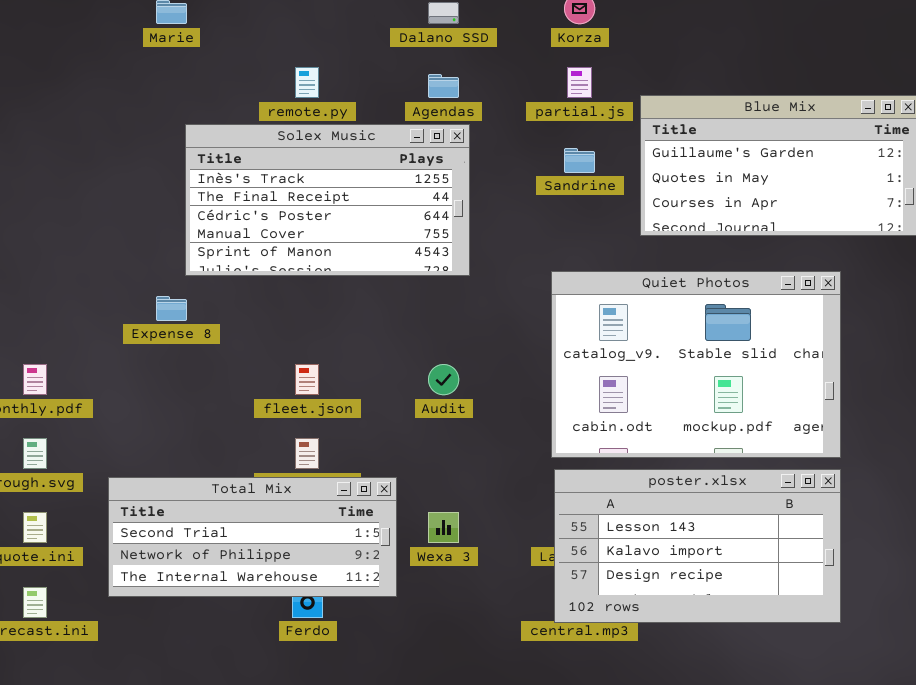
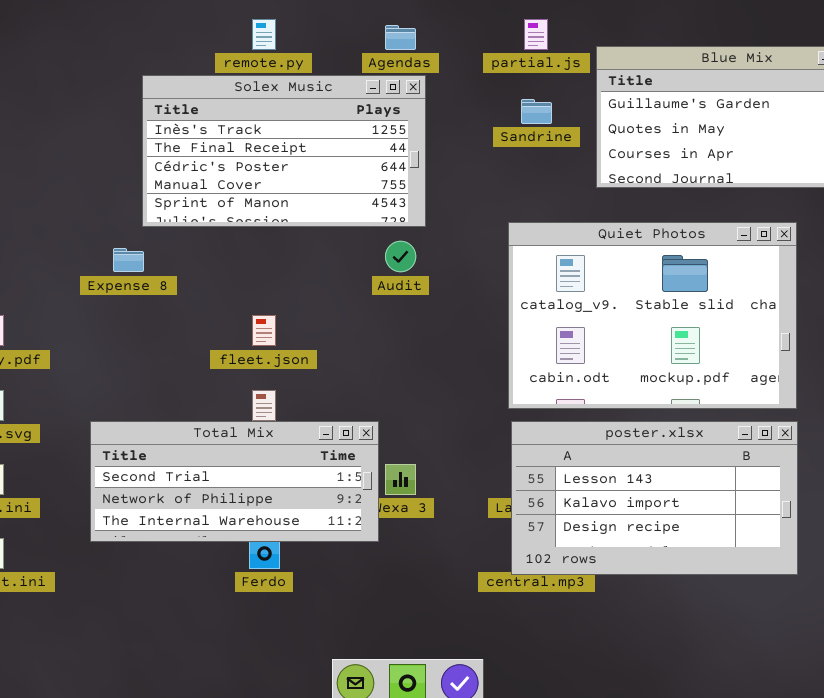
Audit: [428,364,459,395] -> [385,241,416,272], moved
Total Mix: [108,477,397,597] -> [90,421,379,542], moved

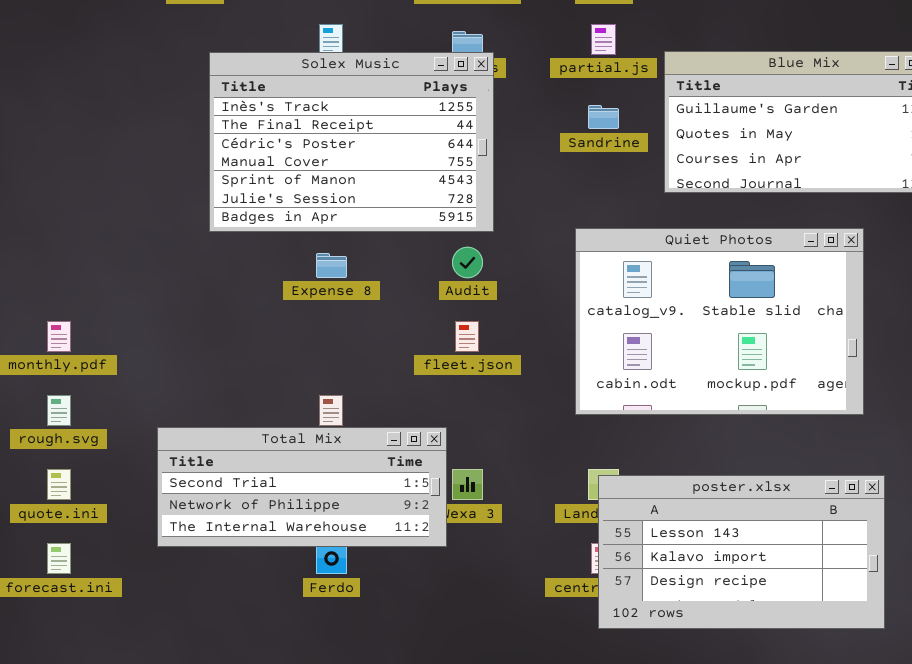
Solex Music: [142,75,426,227] -> [209,52,494,232], resized
Expense 8: [113,248,144,272] -> [316,253,347,278], moved
fleet.json: [252,315,276,346] -> [455,321,479,352], moved
poster.xlsx: [511,421,798,575] -> [598,475,885,629], moved

